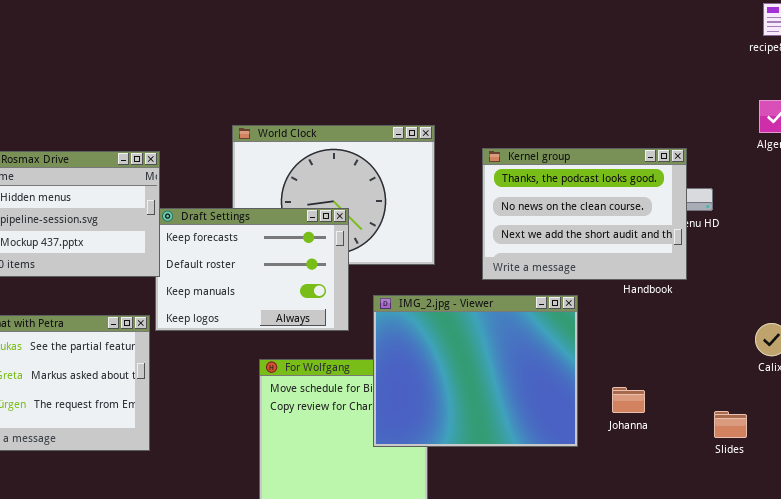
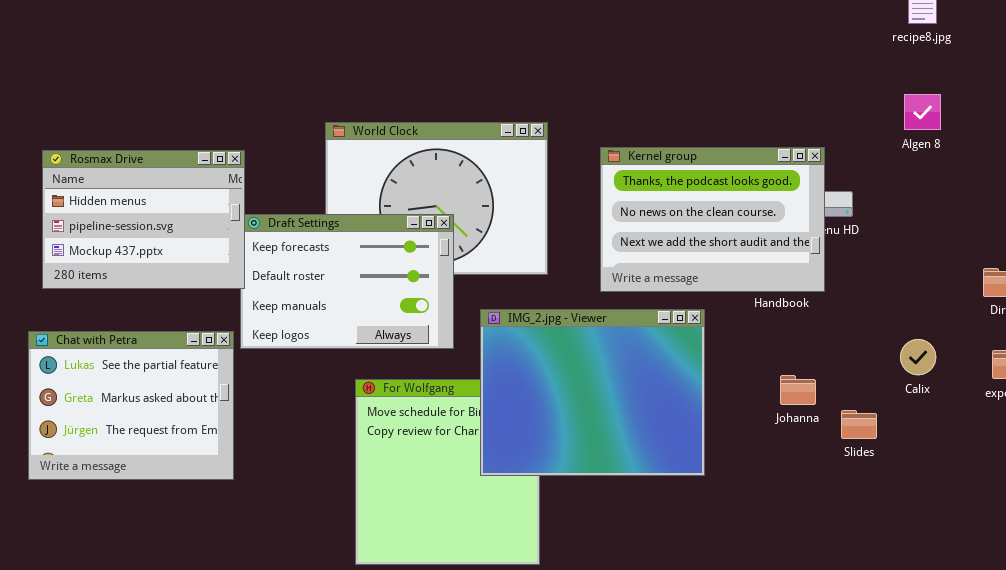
Johanna: [612,387,645,413] -> [780,375,816,405], moved
Slides: [714,411,747,438] -> [841,410,877,439], moved

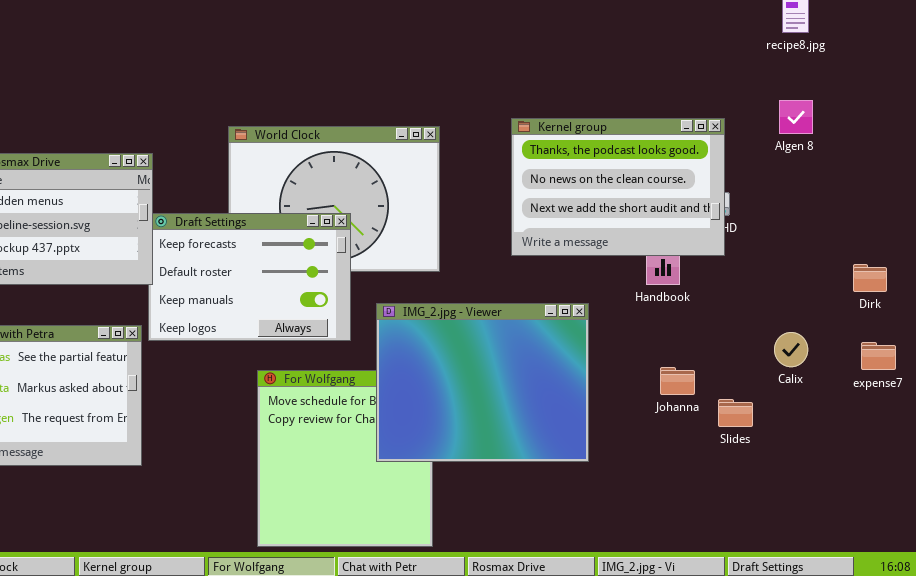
Kernel group: [600,147,825,292] -> [511,118,725,256], moved

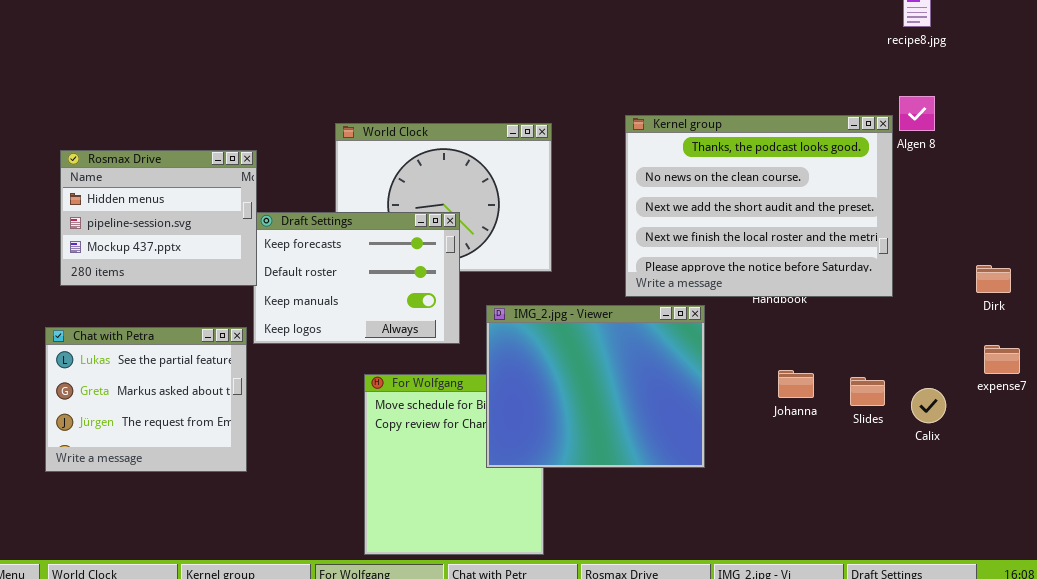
Kernel group: [511,118,725,256] -> [625,115,893,297], resized
Calix: [774,332,808,367] -> [911,388,946,423], moved
Slides: [718,399,753,427] -> [850,377,885,406], moved

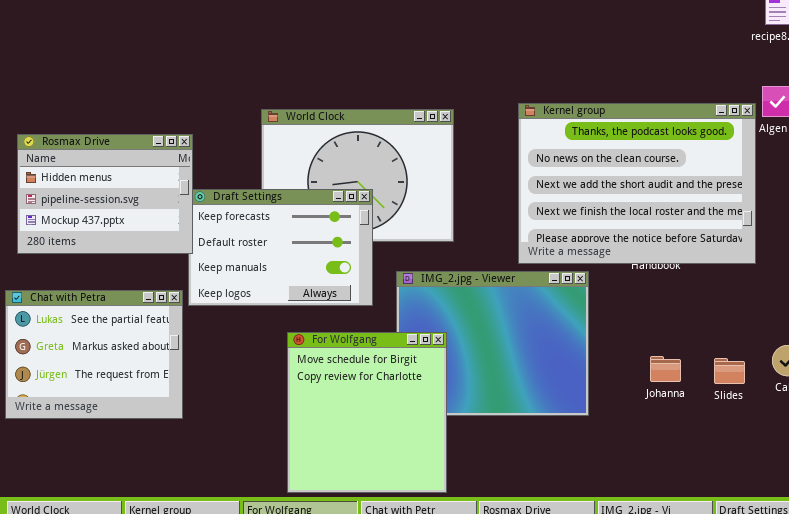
Johanna: [778,370,814,398] -> [650,356,681,382], moved
For Wolfgang: [364,374,544,555] -> [287,332,447,493], raised
Slides: [850,377,885,406] -> [714,358,745,384], moved

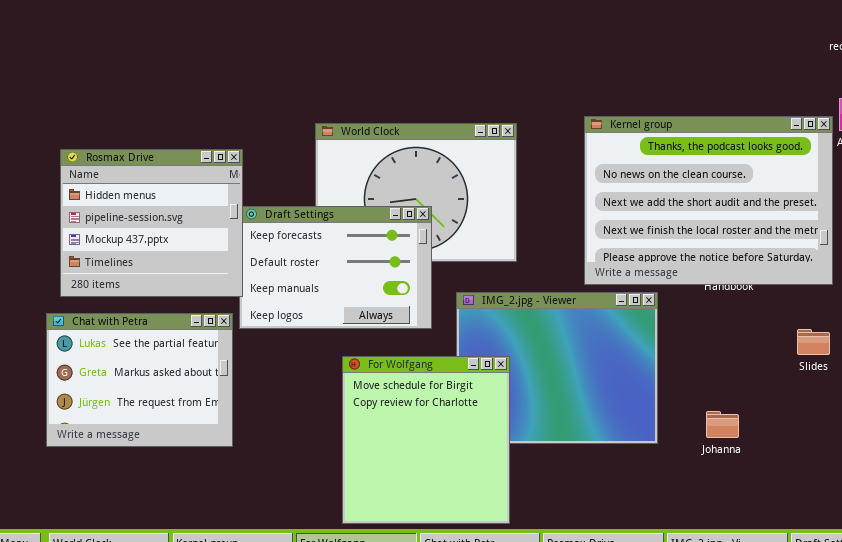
Rosmax Drive: [17,134,193,254] -> [60,149,243,297], resized
Johanna: [650,356,681,382] -> [706,411,739,438], moved
Slides: [714,358,745,384] -> [797,329,830,355], moved

